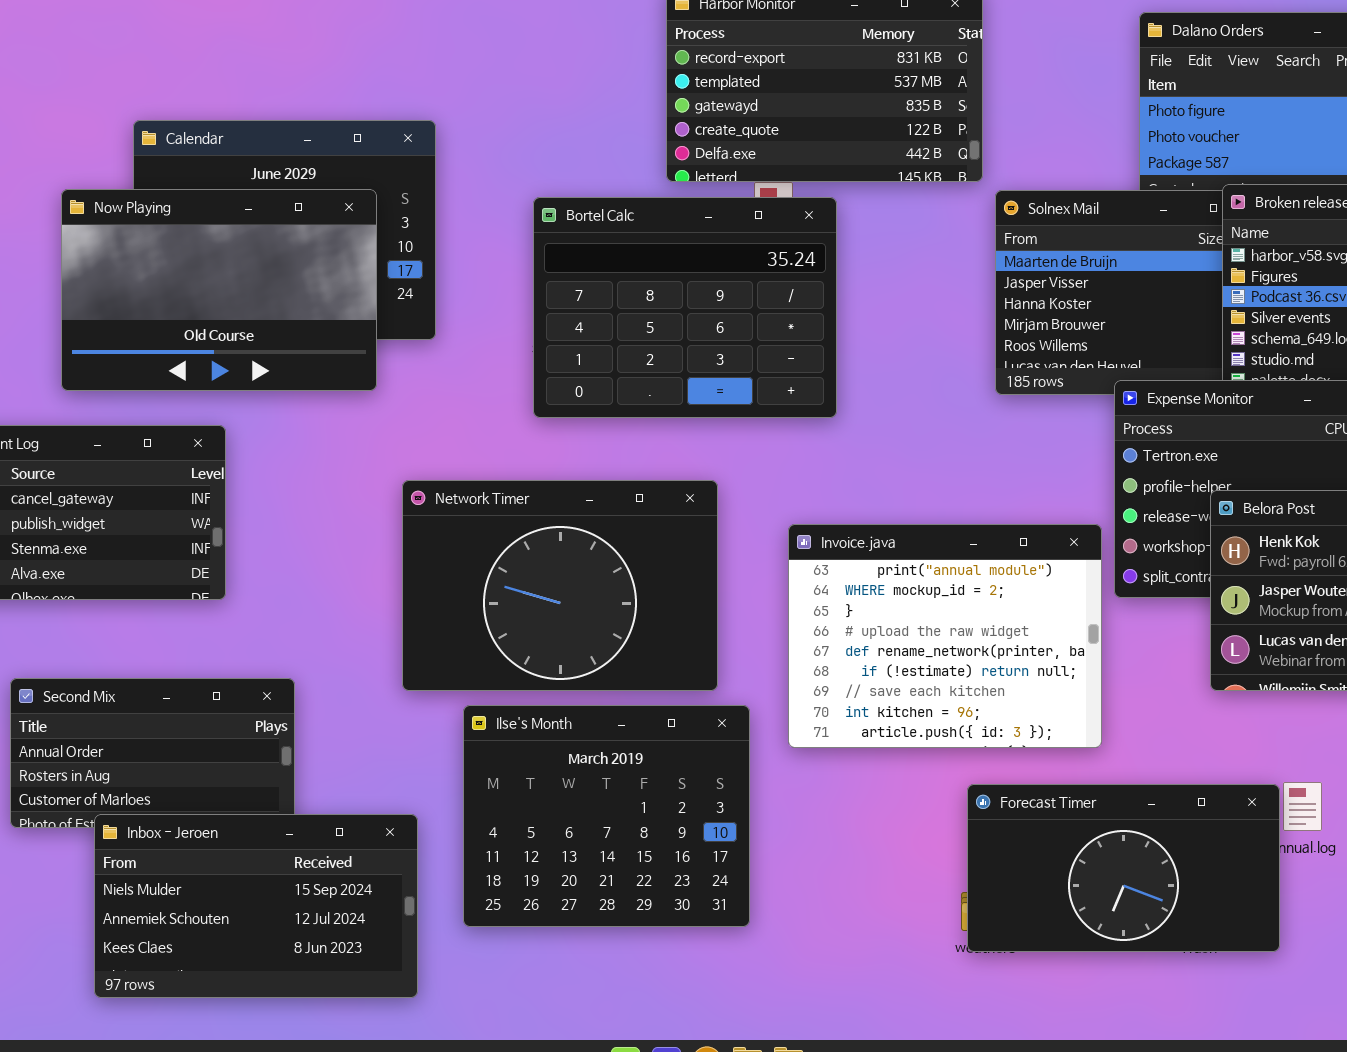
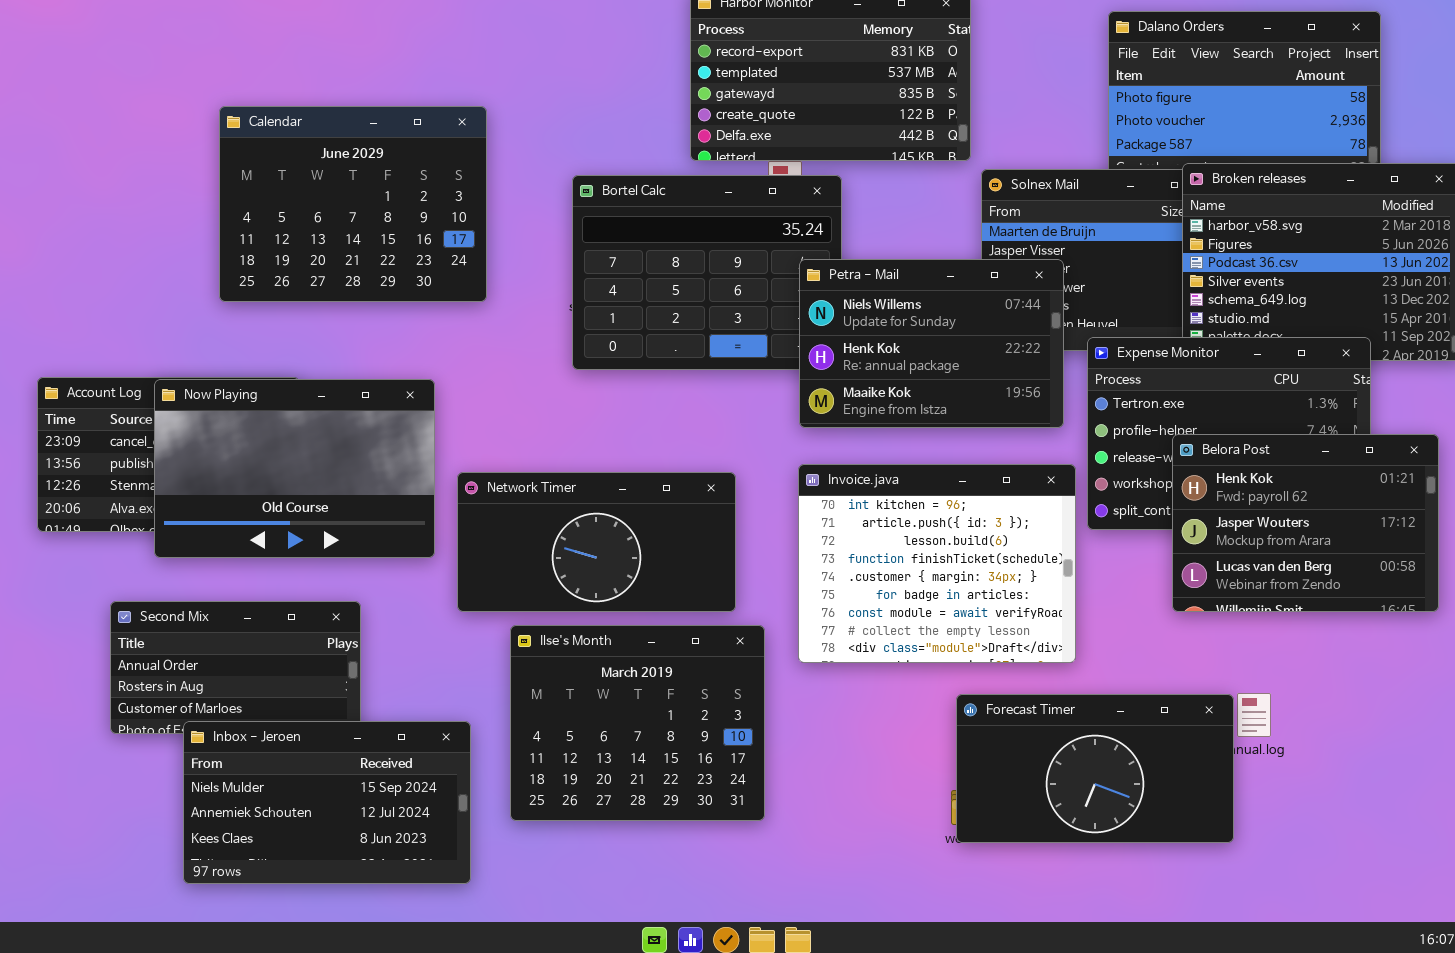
Now Playing: [61,189,377,391] -> [154,379,435,558], moved
Petra - Mail: none -> [799,259,1064,428], opened
Network Timer: [402,480,718,691] -> [457,472,736,612], resized
Invoice.java: [788,524,1102,748] -> [798,464,1076,663], scrolled down 7 rows

